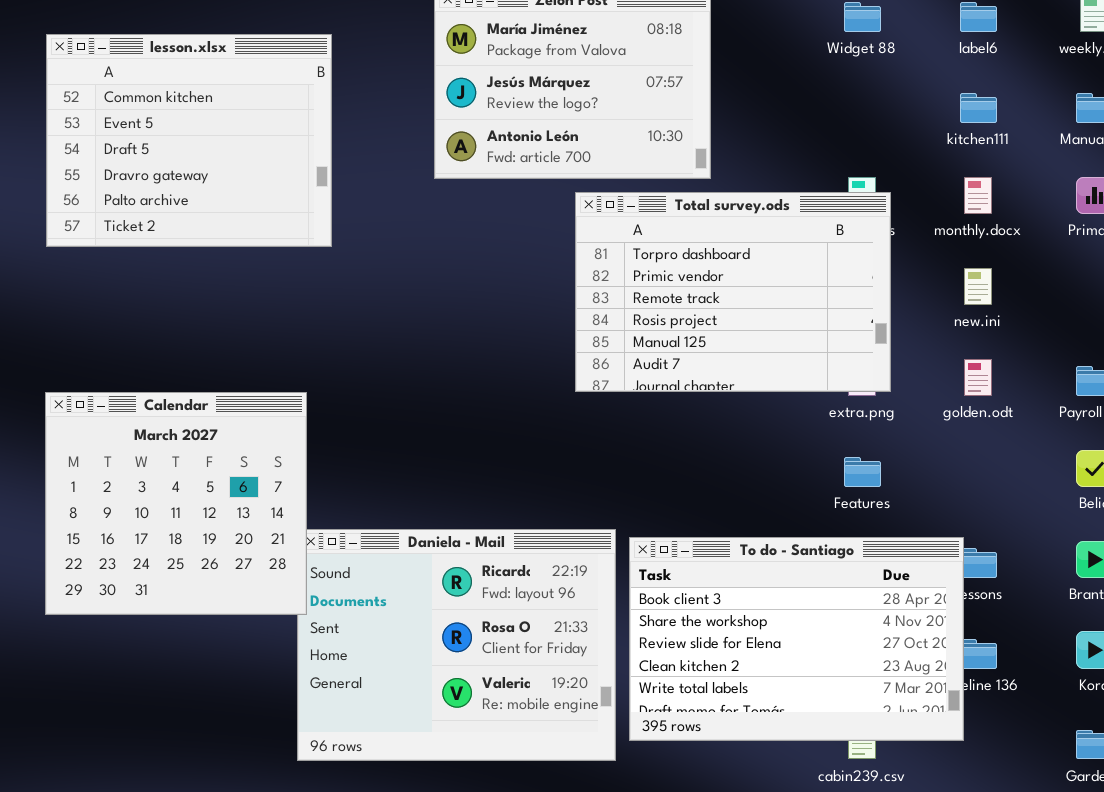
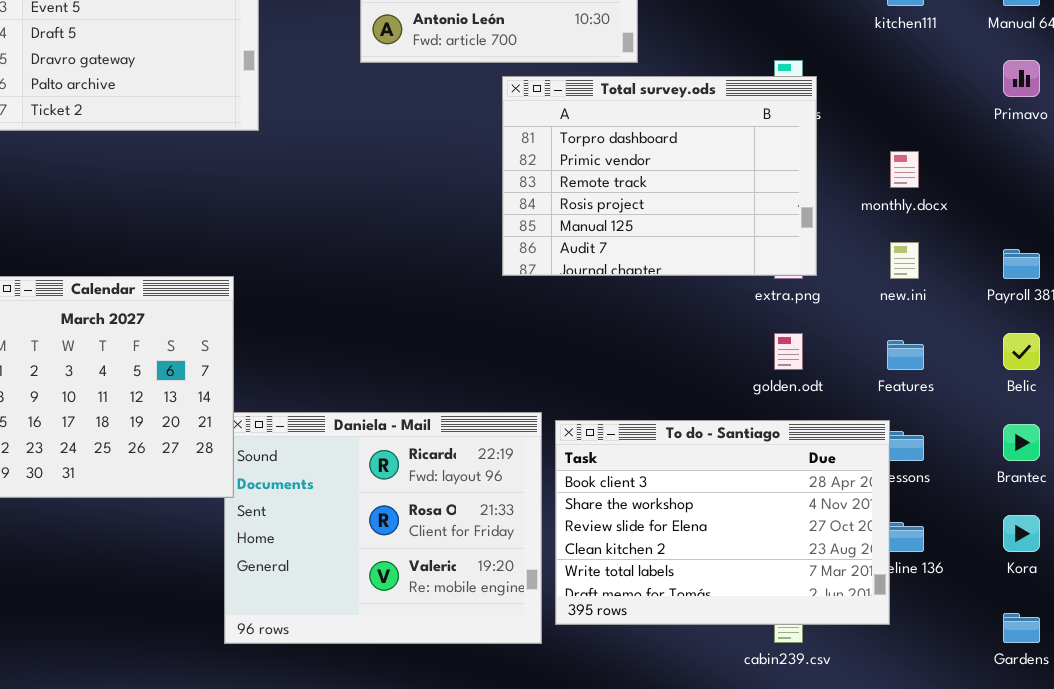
monthly.docx: [964,177,992,214] -> [890,151,919,188], moved
new.ini: [964,268,992,305] -> [890,242,919,279], moved
golden.odt: [964,359,992,396] -> [774,333,803,370], moved
Features: [844,457,881,487] -> [887,340,924,370], moved

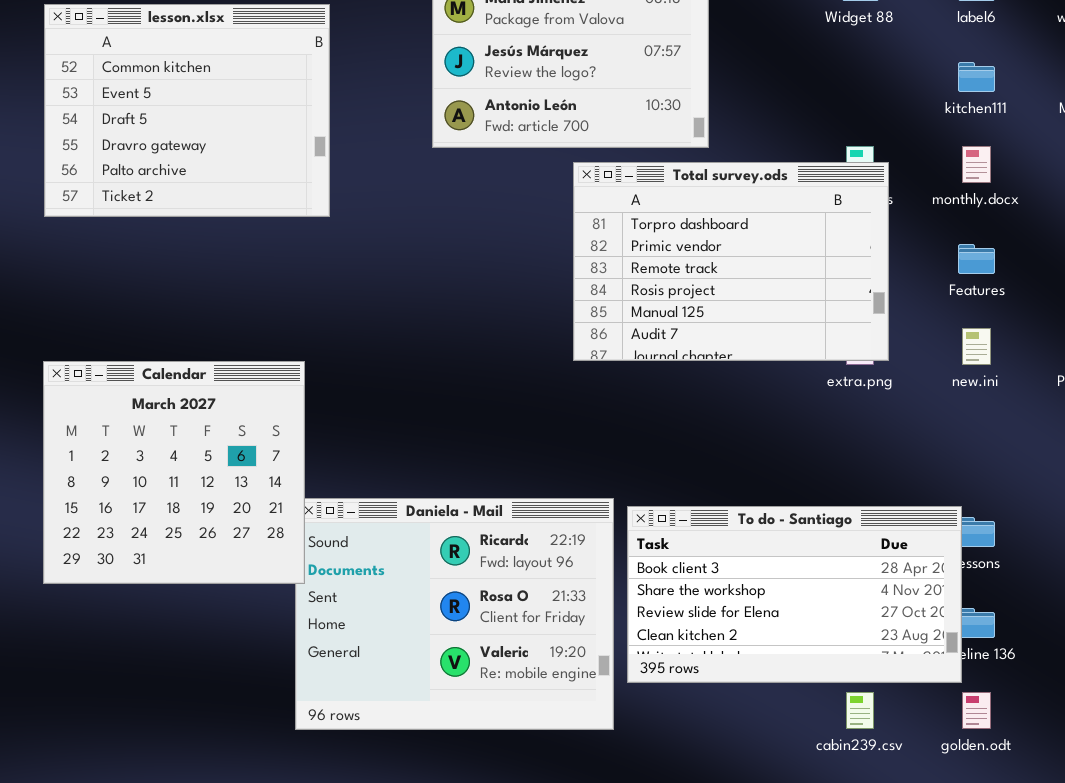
monthly.docx: [890,151,919,188] -> [962,146,991,183], moved
golden.odt: [774,333,803,370] -> [962,692,991,729], moved
Features: [887,340,924,370] -> [958,244,995,274], moved
To do - Santiago: [555,420,890,625] -> [627,506,962,683], resized

